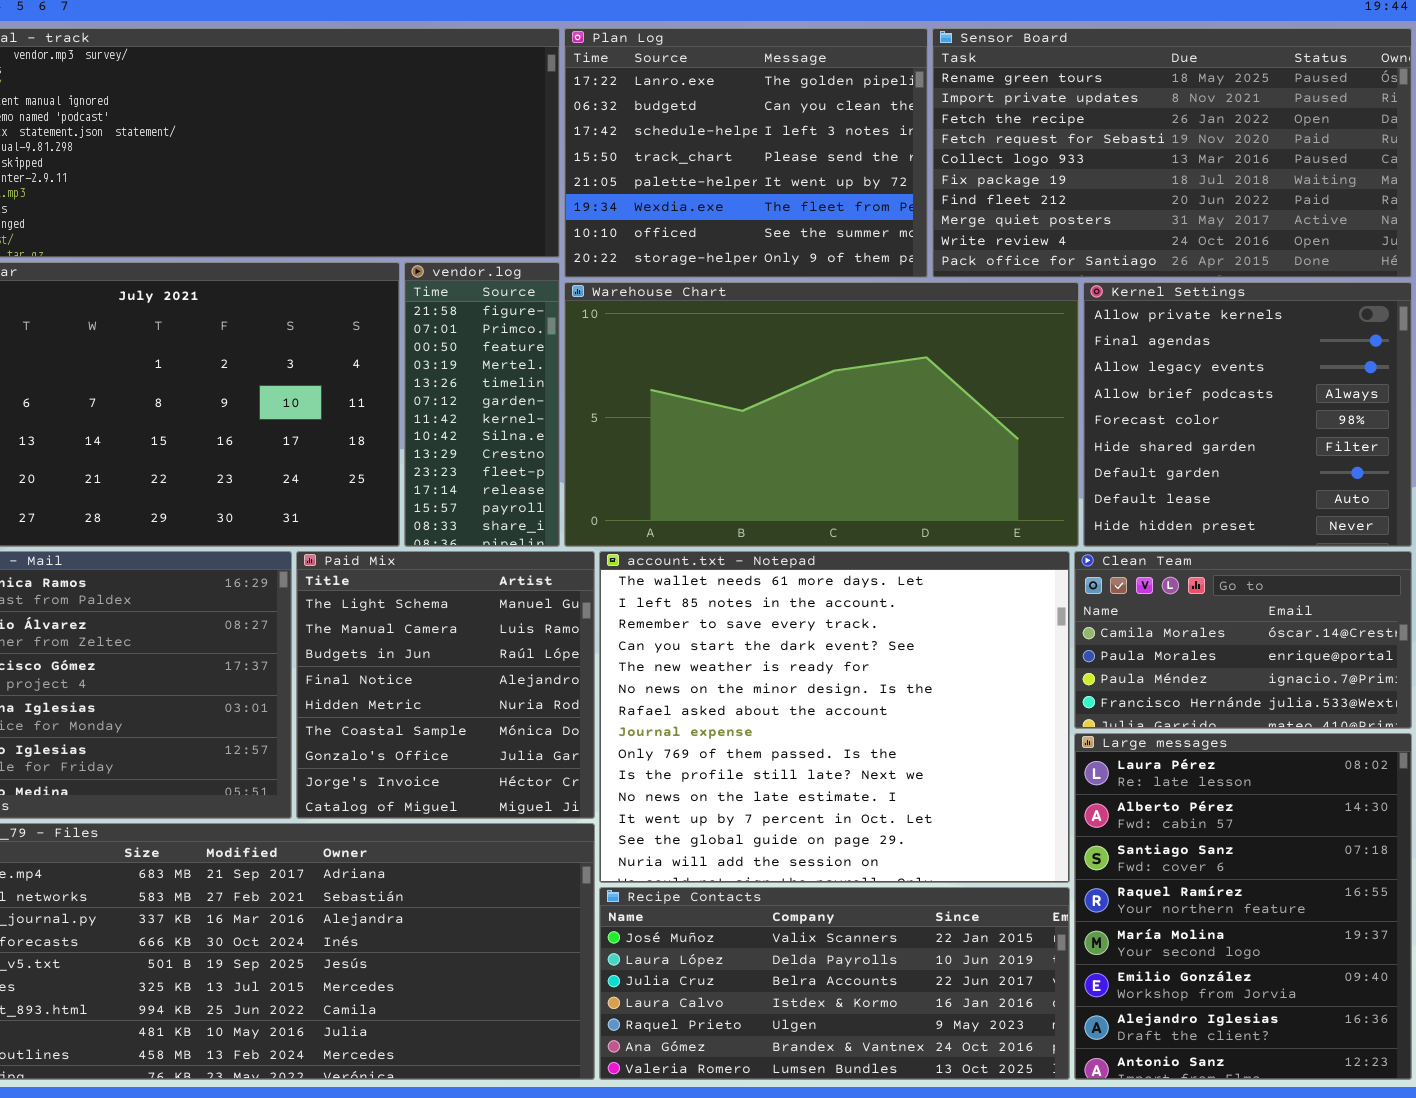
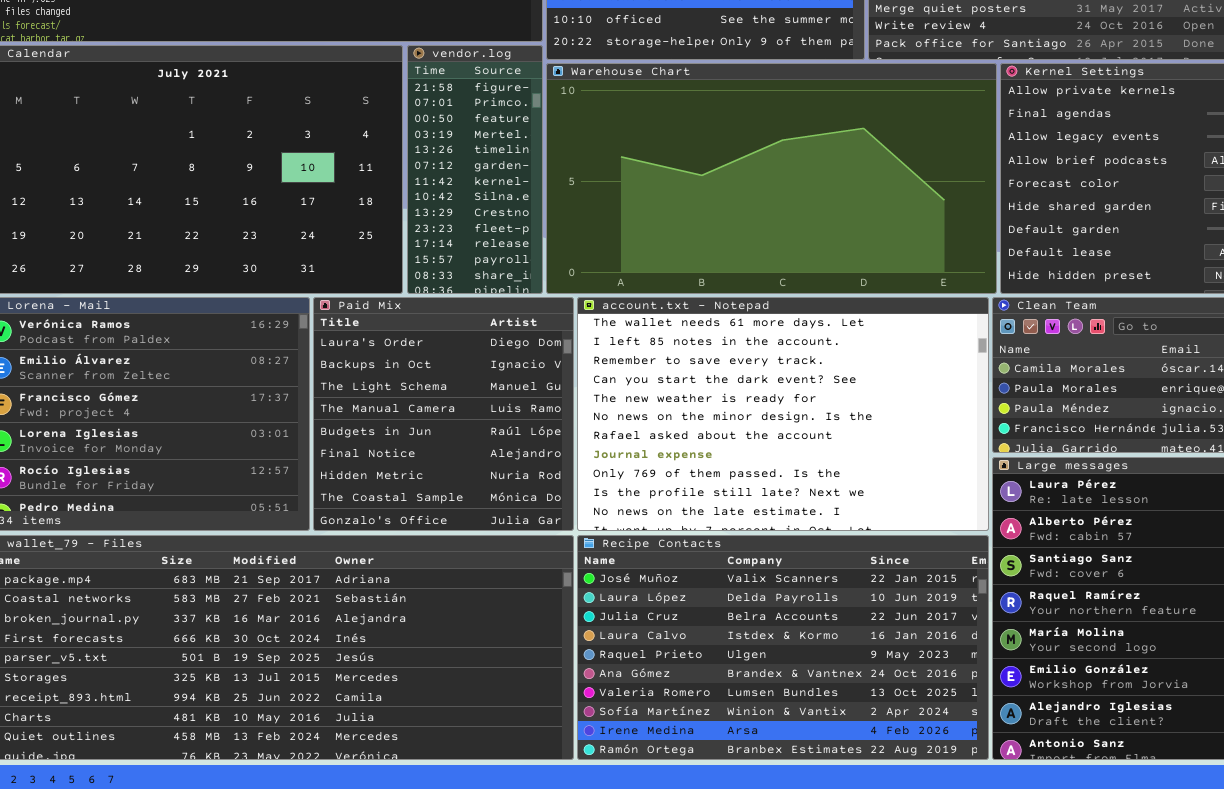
Paid Mix: [296,551,595,819] -> [313,297,574,531], scrolled up 2 rows
account.txt - Notepad: [599,551,1070,883] -> [577,297,989,531], resized
Recipe Contacts: [599,887,1070,1080] -> [577,535,989,760], resized

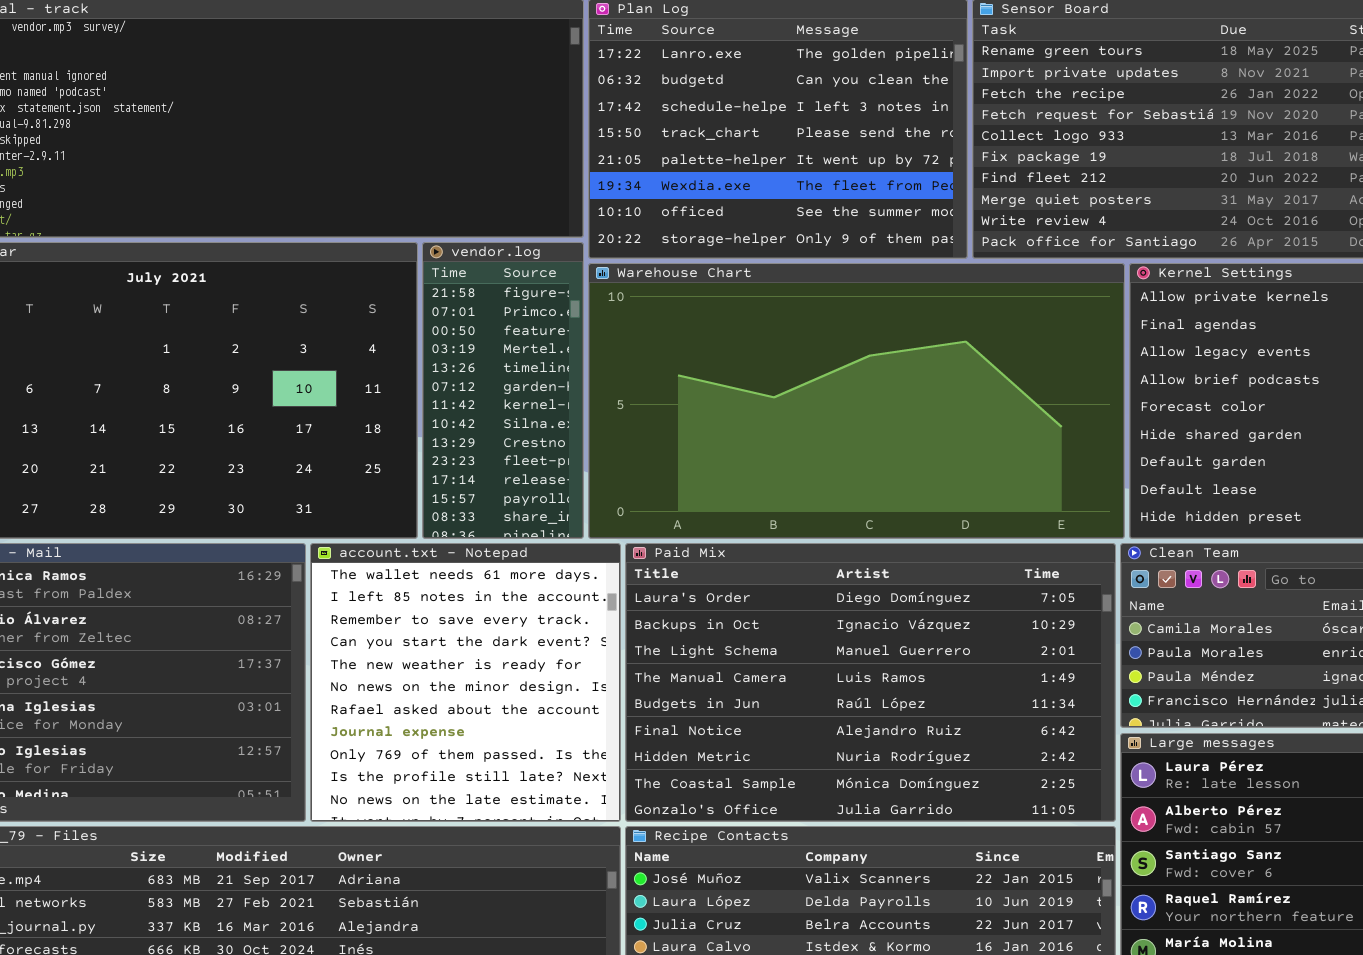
Paid Mix: [313,297,574,531] -> [625,543,1116,822], moved, resized
account.txt - Notepad: [577,297,989,531] -> [310,543,621,822], moved, resized

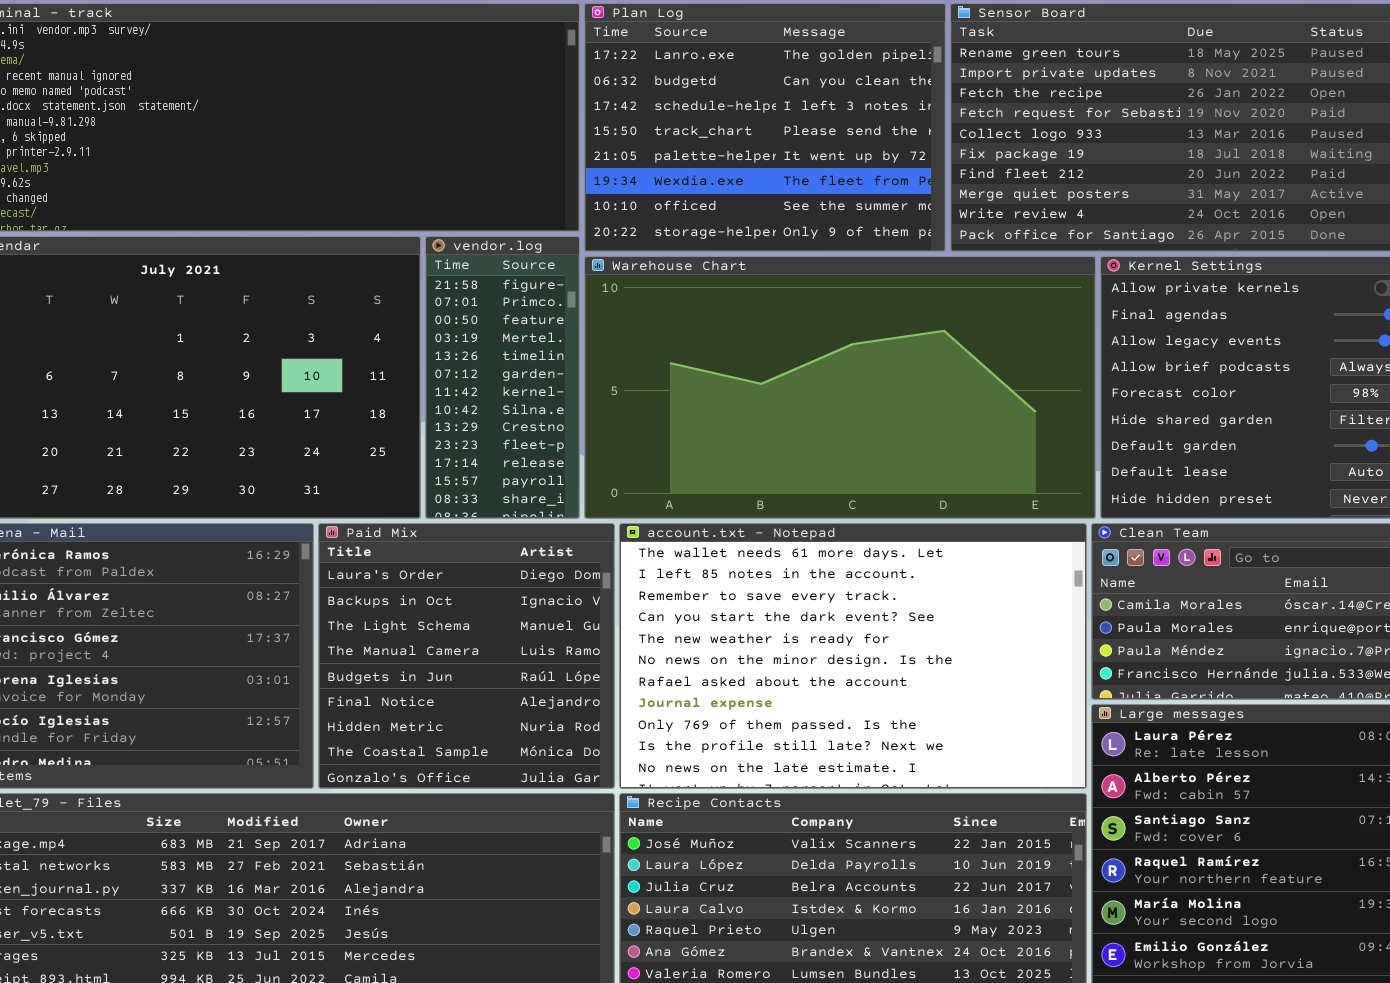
account.txt - Notepad: [310,543,621,822] -> [619,523,1087,789], moved, resized
Paid Mix: [625,543,1116,822] -> [318,523,615,789], moved, resized

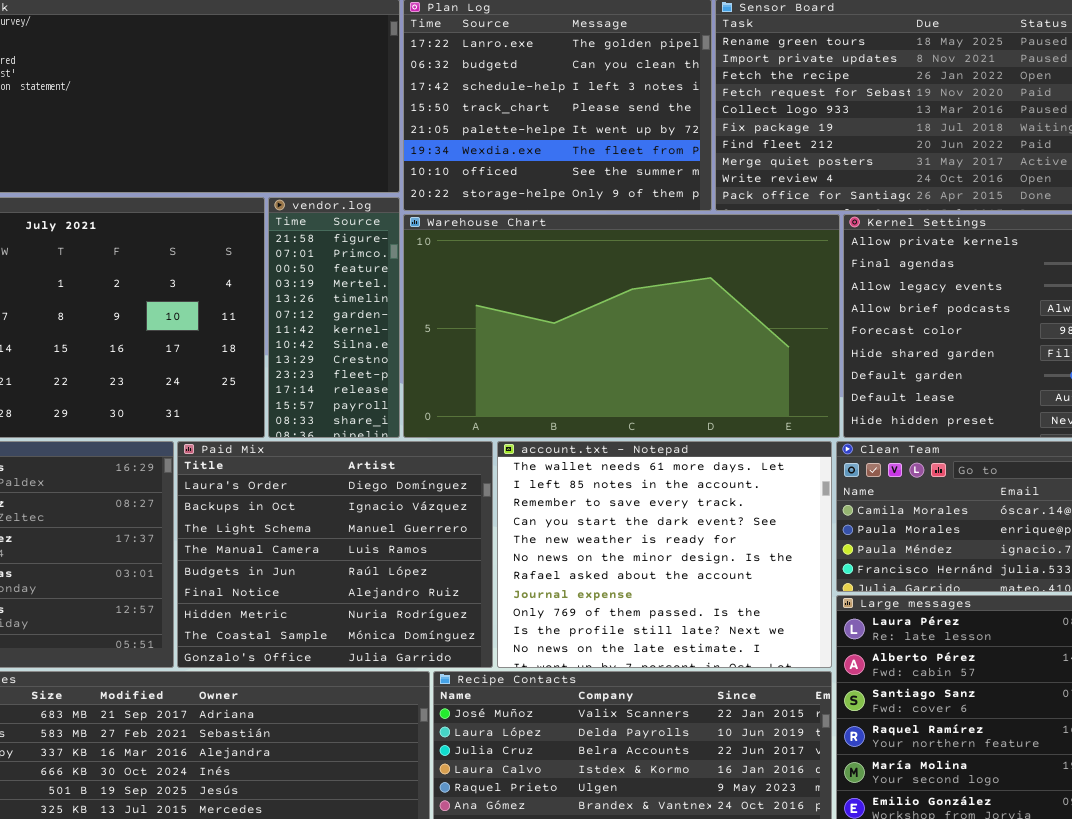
Paid Mix: [318,523,615,789] -> [177,441,493,668], resized
account.txt - Notepad: [619,523,1087,789] -> [497,441,832,668], resized

